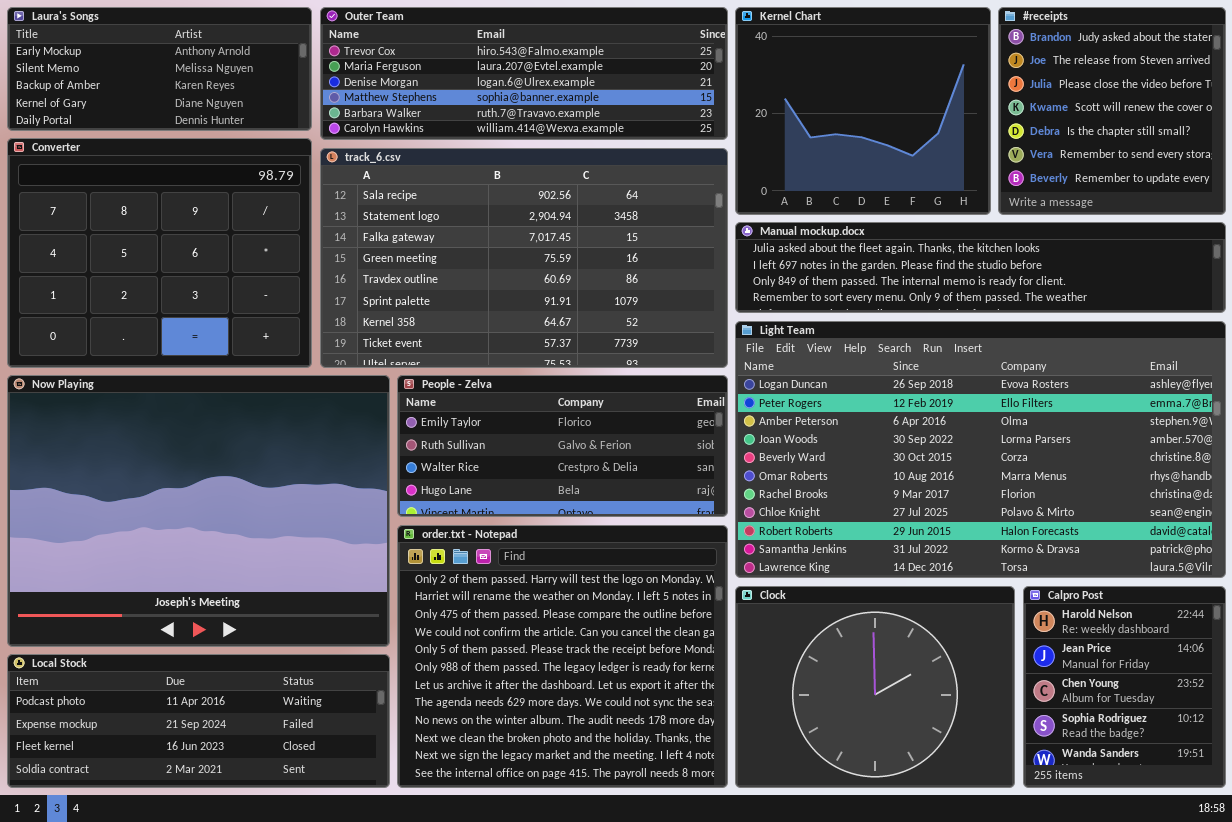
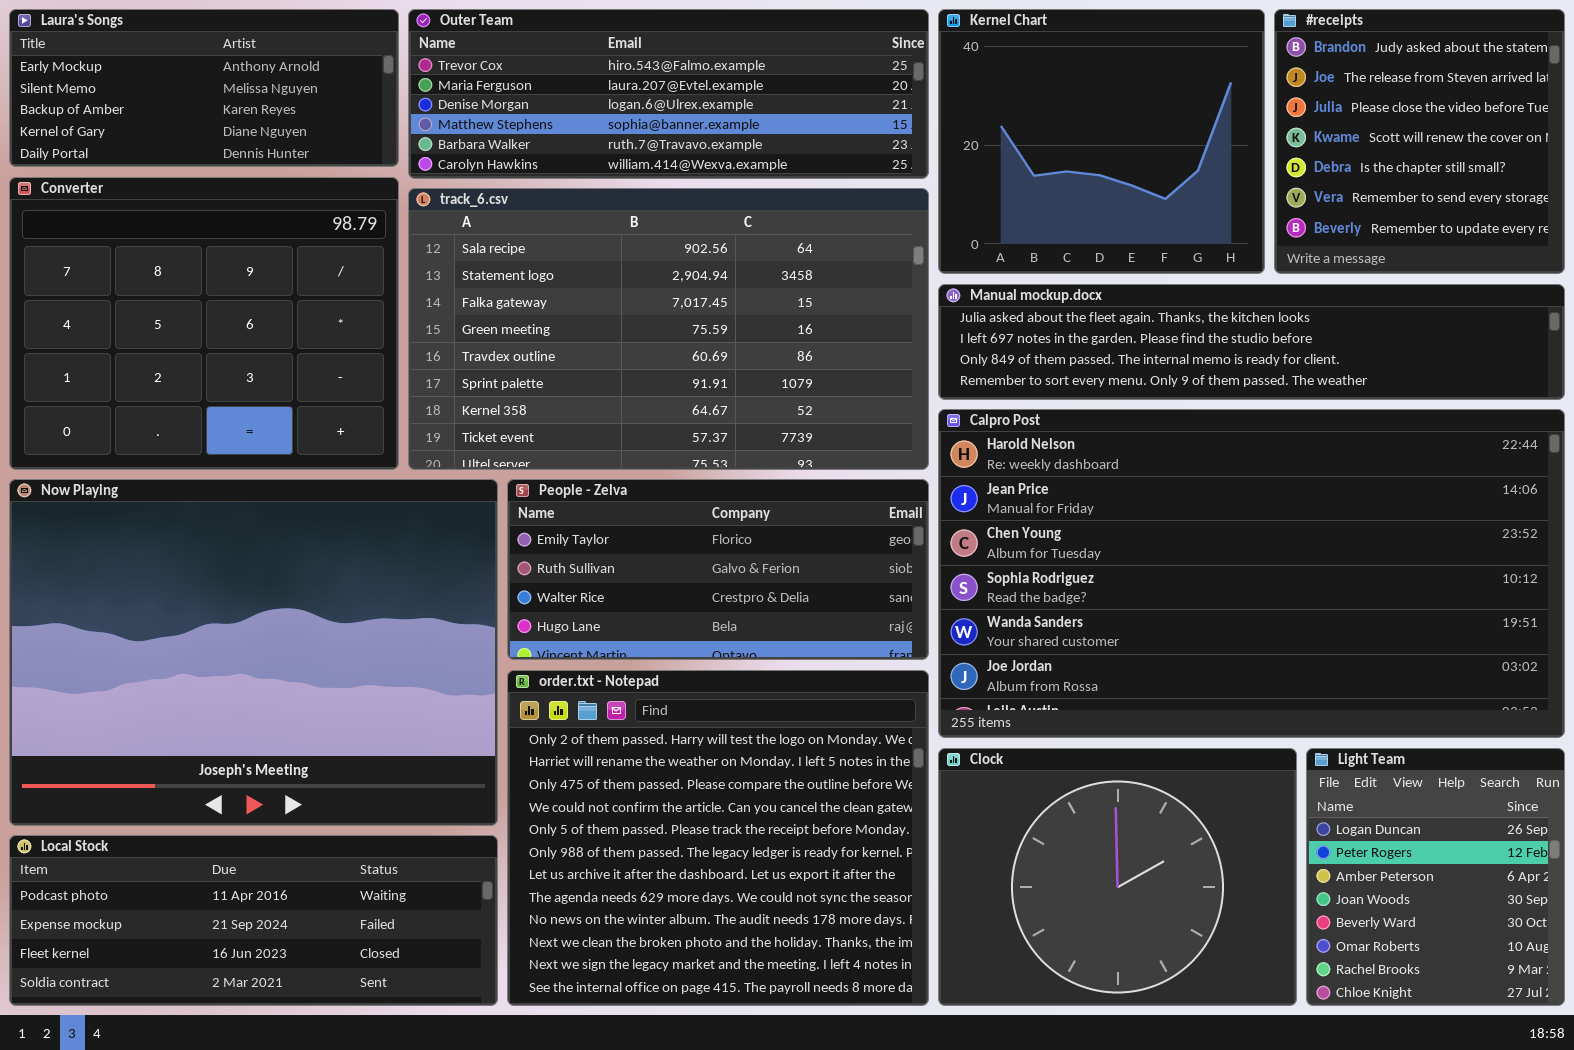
Light Team: [735,321,1226,578] -> [1306,748,1565,1006], moved, resized
Calpro Post: [1023,586,1226,788] -> [938,409,1565,738], moved, resized

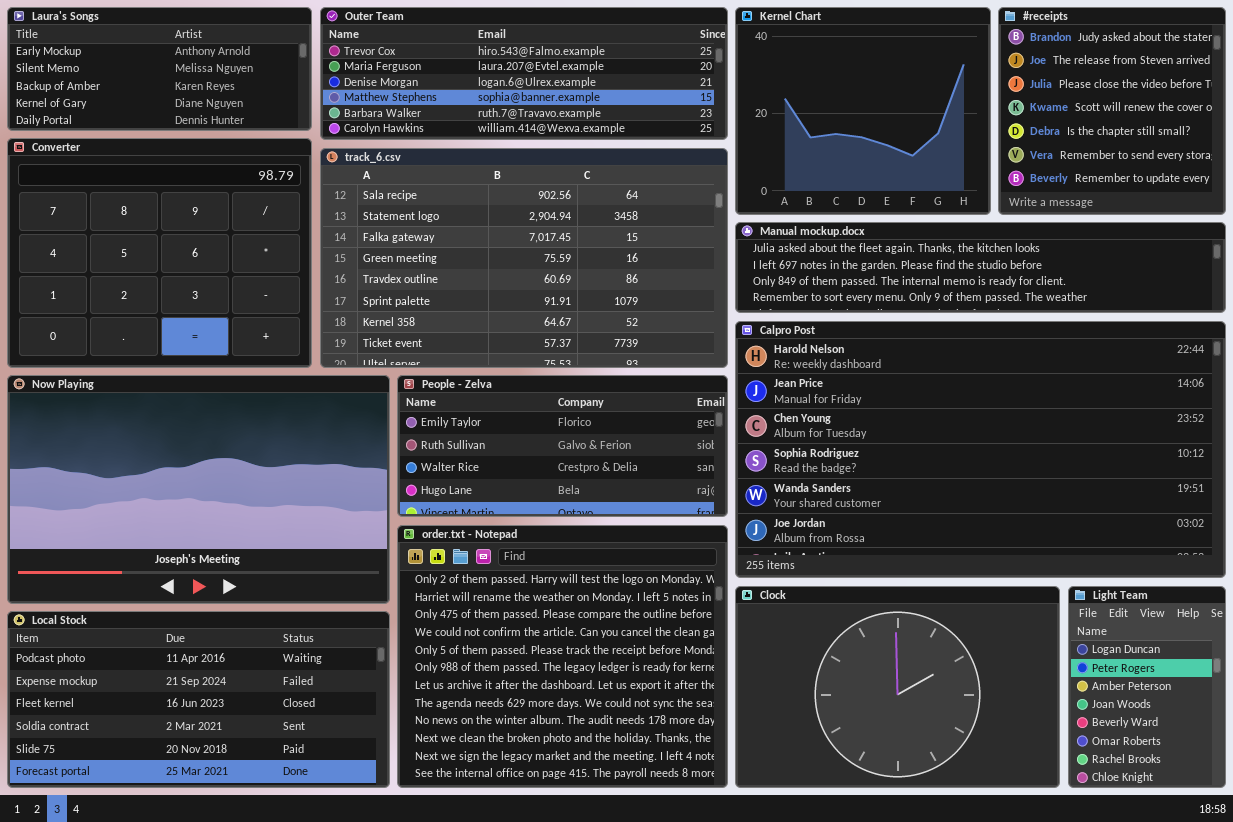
Now Playing: [9,479,498,826] -> [7,375,390,604], resized
Clock: [938,748,1297,1006] -> [735,586,1060,788], resized
Light Team: [1306,748,1565,1006] -> [1068,586,1226,788], resized
Local Stock: [9,835,498,1006] -> [7,611,390,788], resized

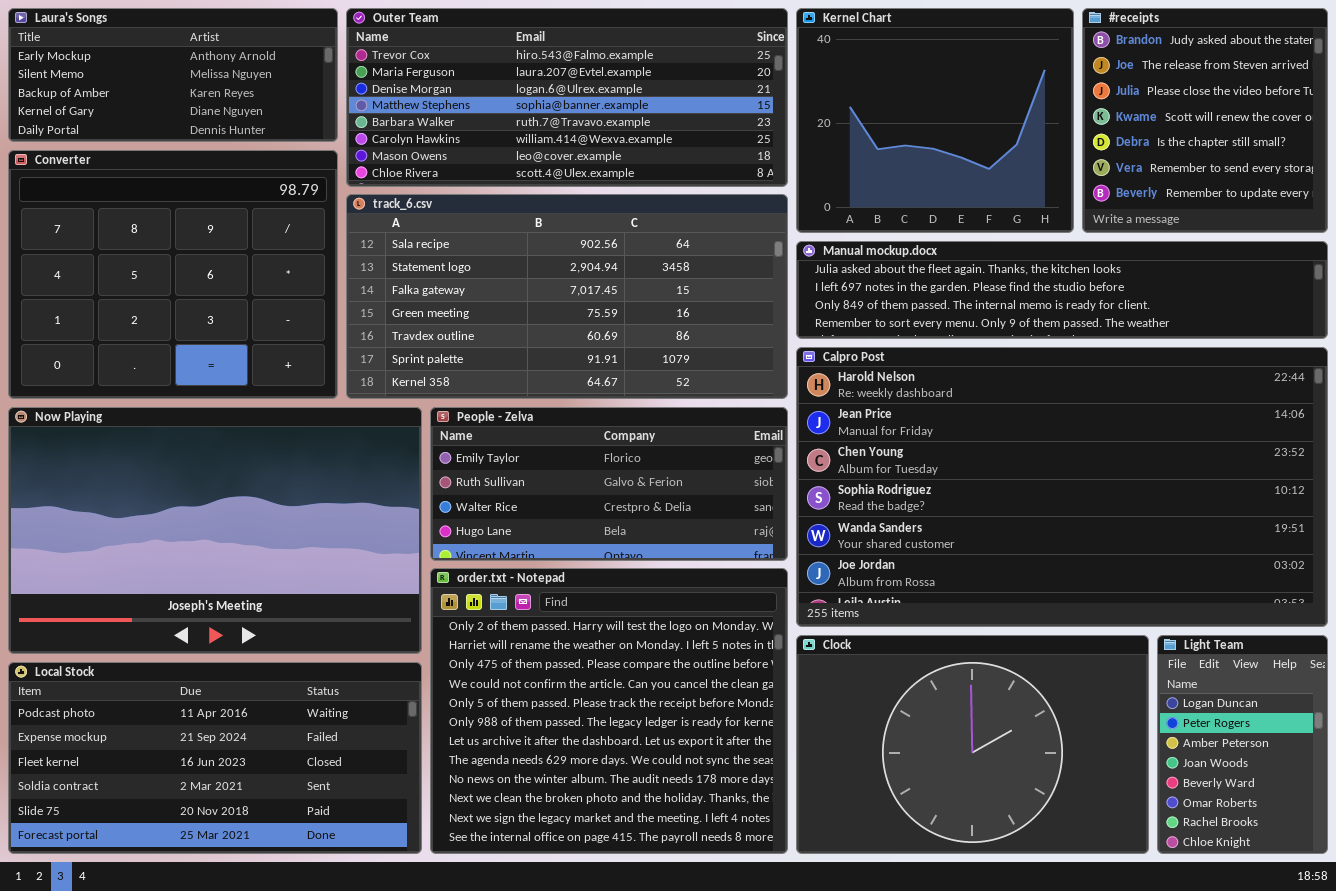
Outer Team: [320,7,728,140] -> [346,8,788,187], resized
track_6.csv: [320,148,728,368] -> [346,194,788,399], resized

